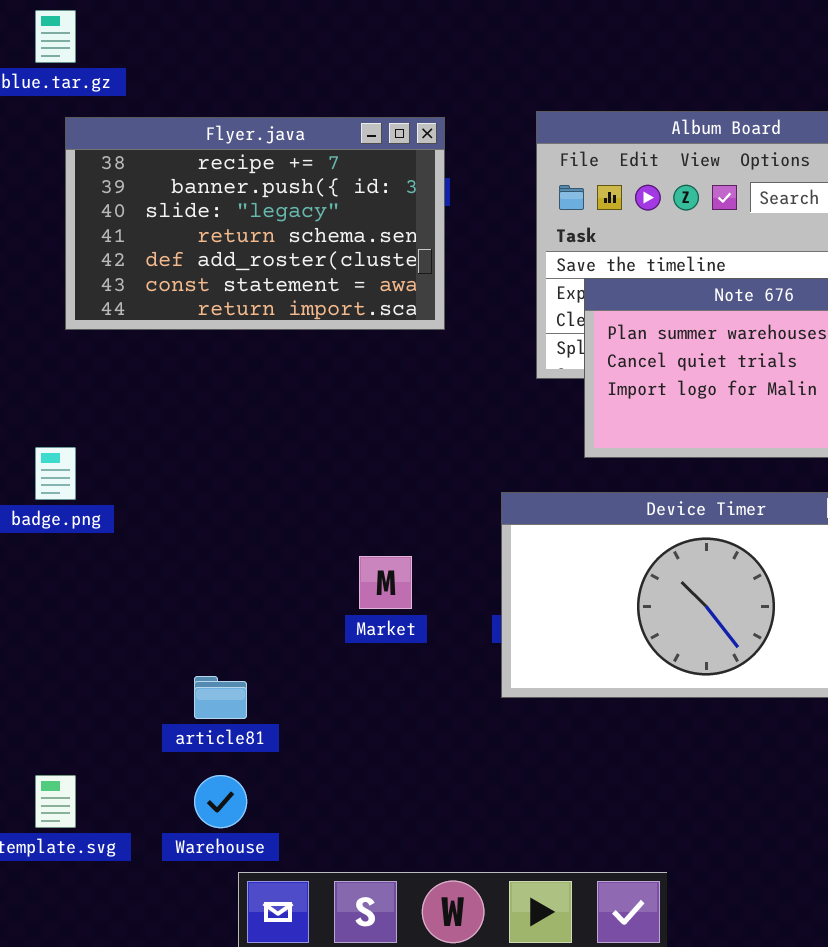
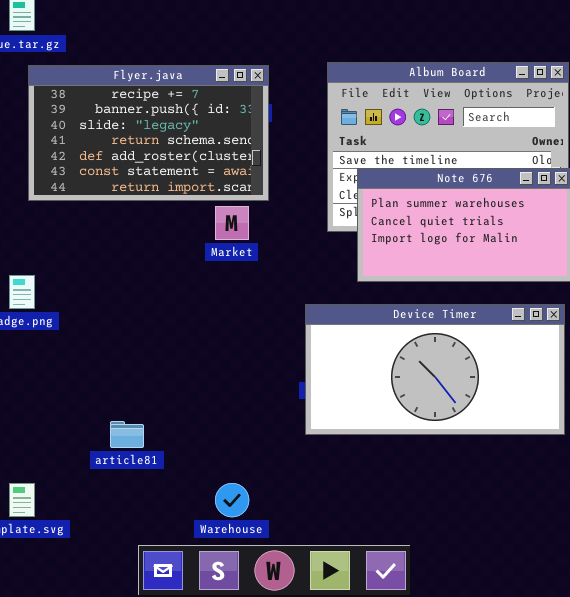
Market: [359,556,412,609] -> [215,206,249,240], moved
Warehouse: [194,775,247,828] -> [215,483,249,517], moved

